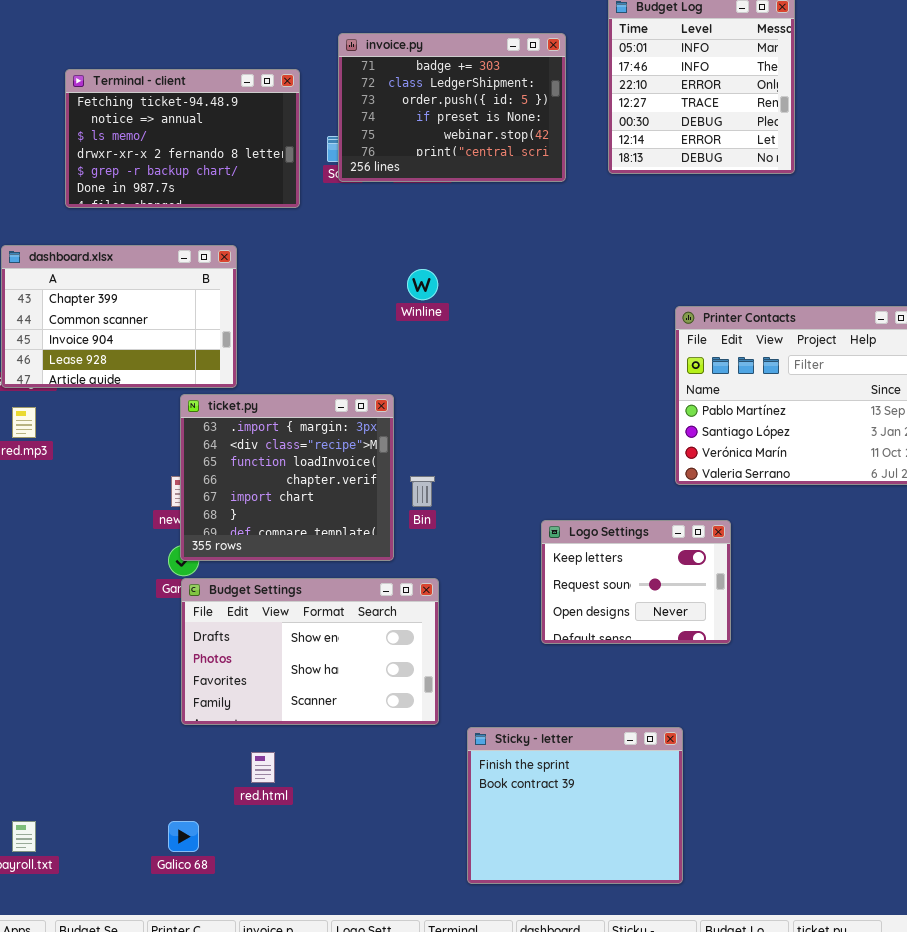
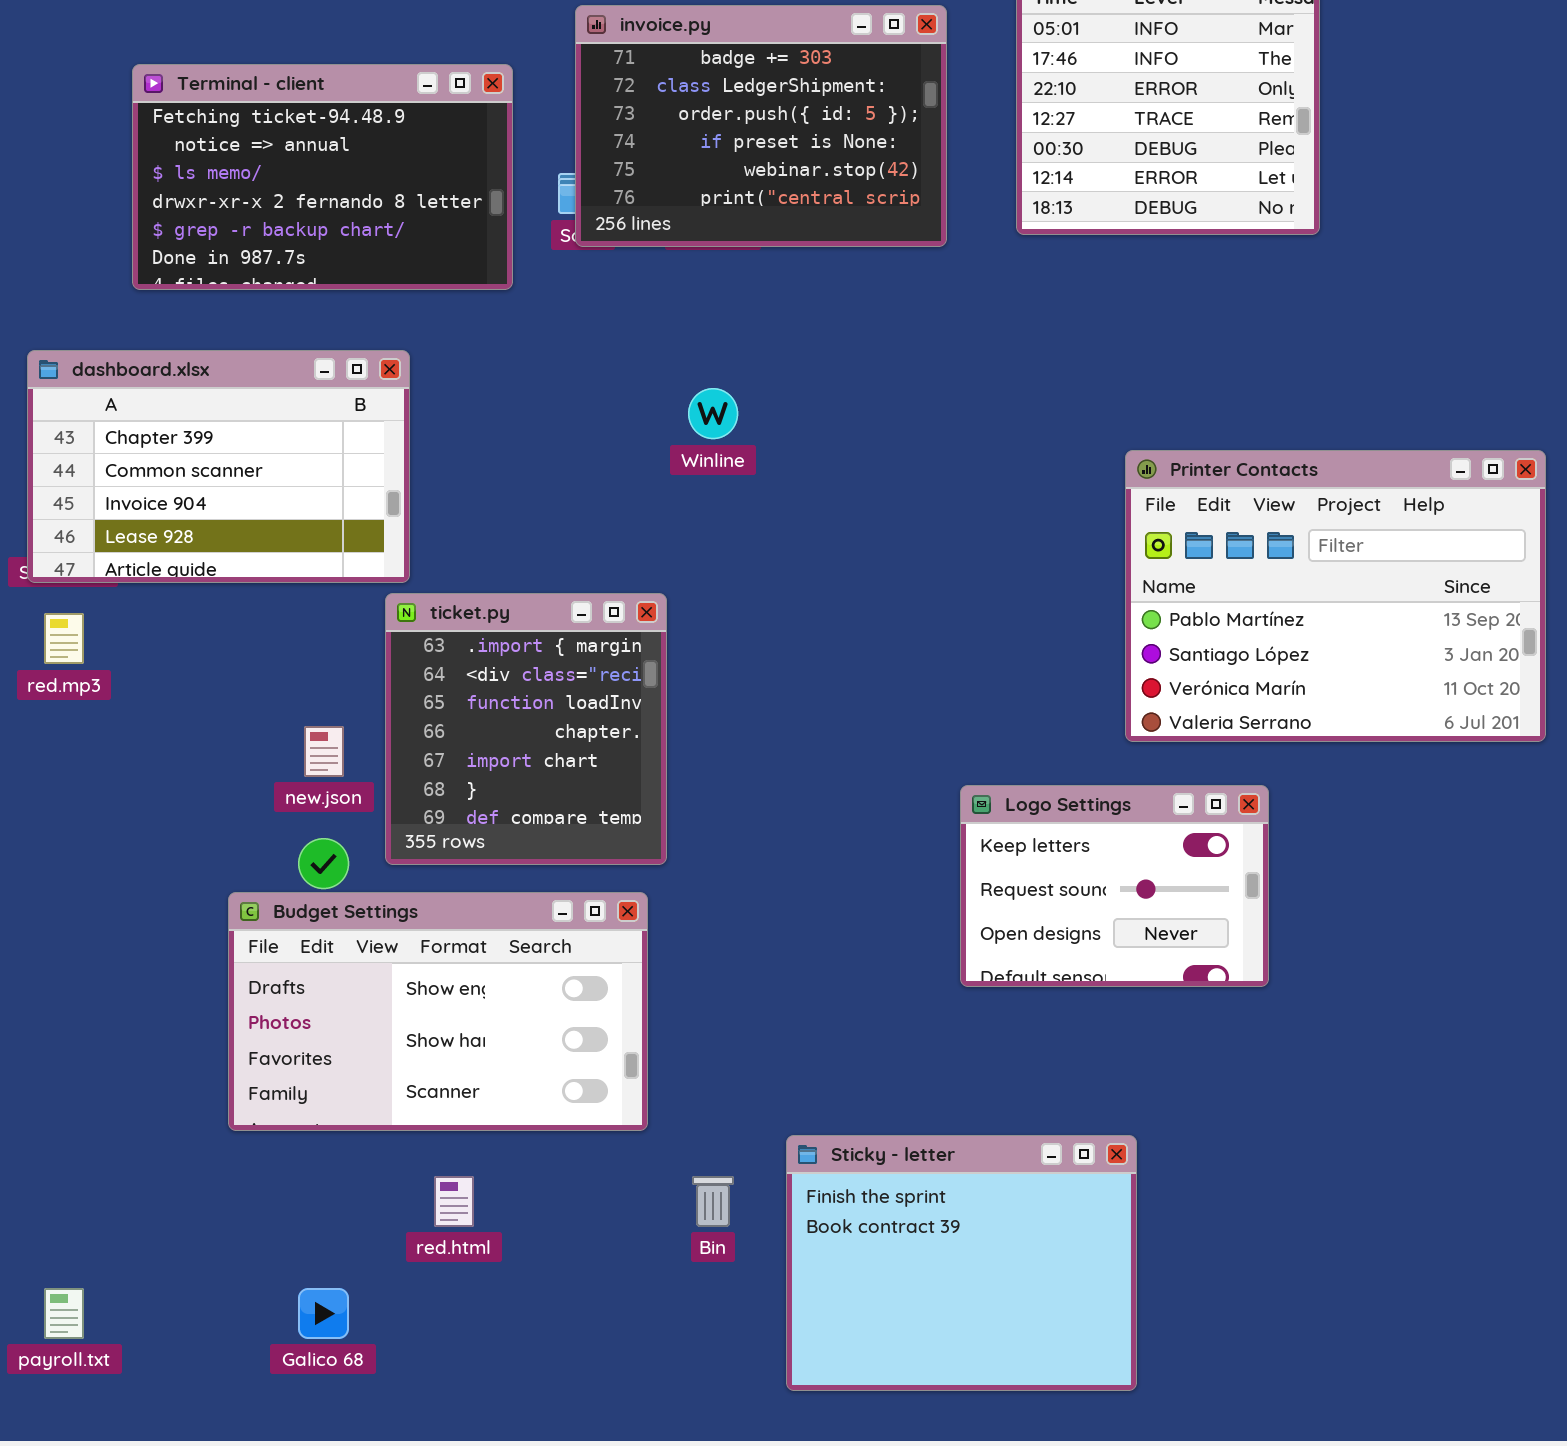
ticket.py: [180,394,394,561] -> [385,593,667,865], resized
Bin: [410,476,435,507] -> [692,1176,734,1227], moved
Logo Settings: [541,520,731,644] -> [960,785,1269,987], moved
Budget Settings: [181,578,439,725] -> [228,892,648,1131], moved

